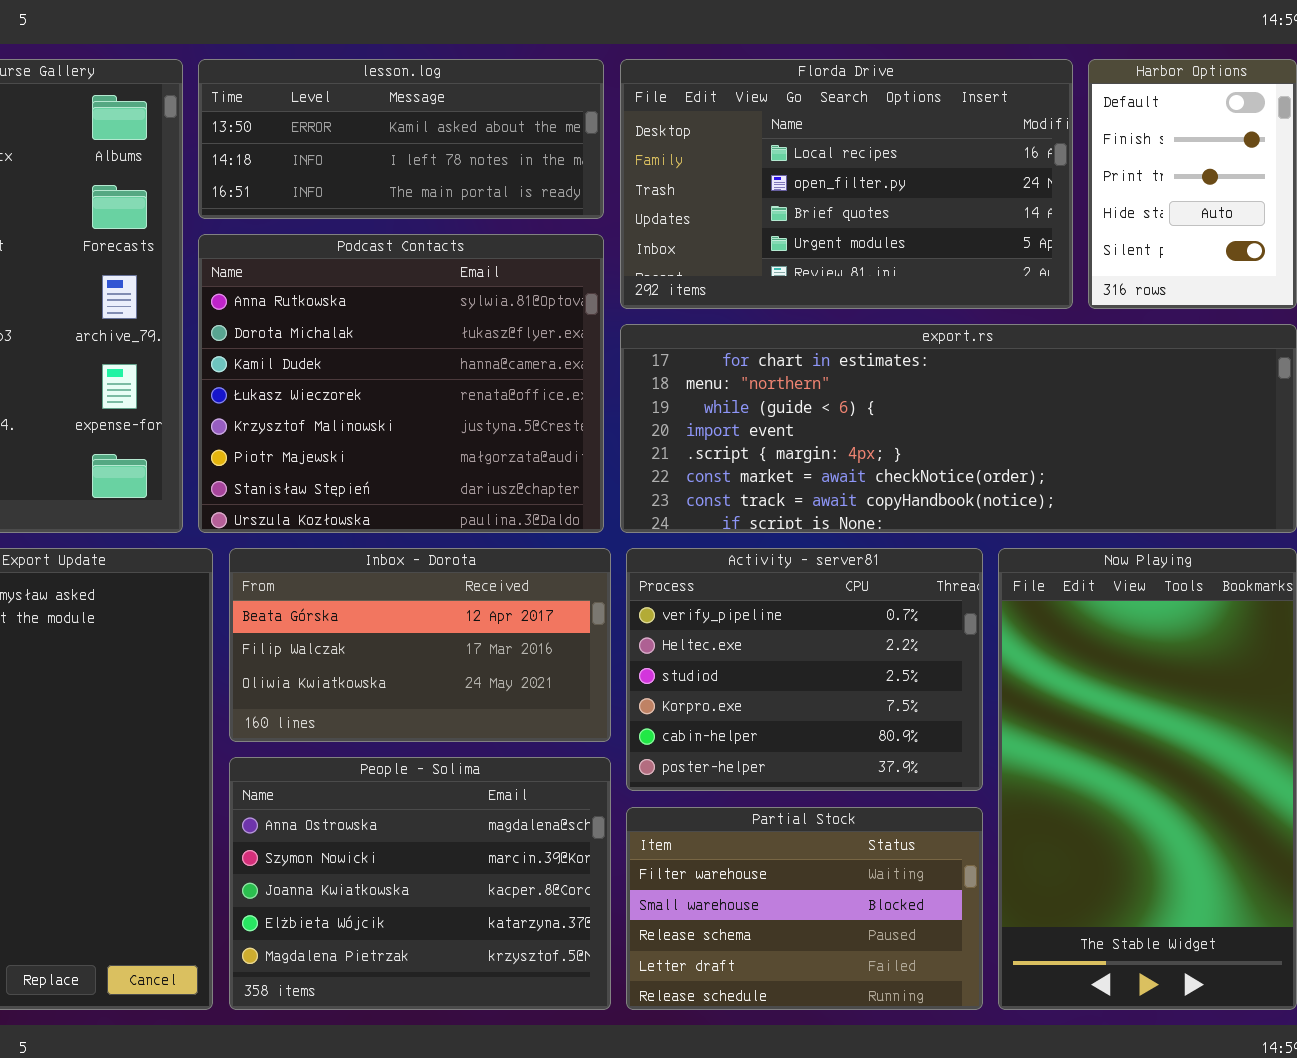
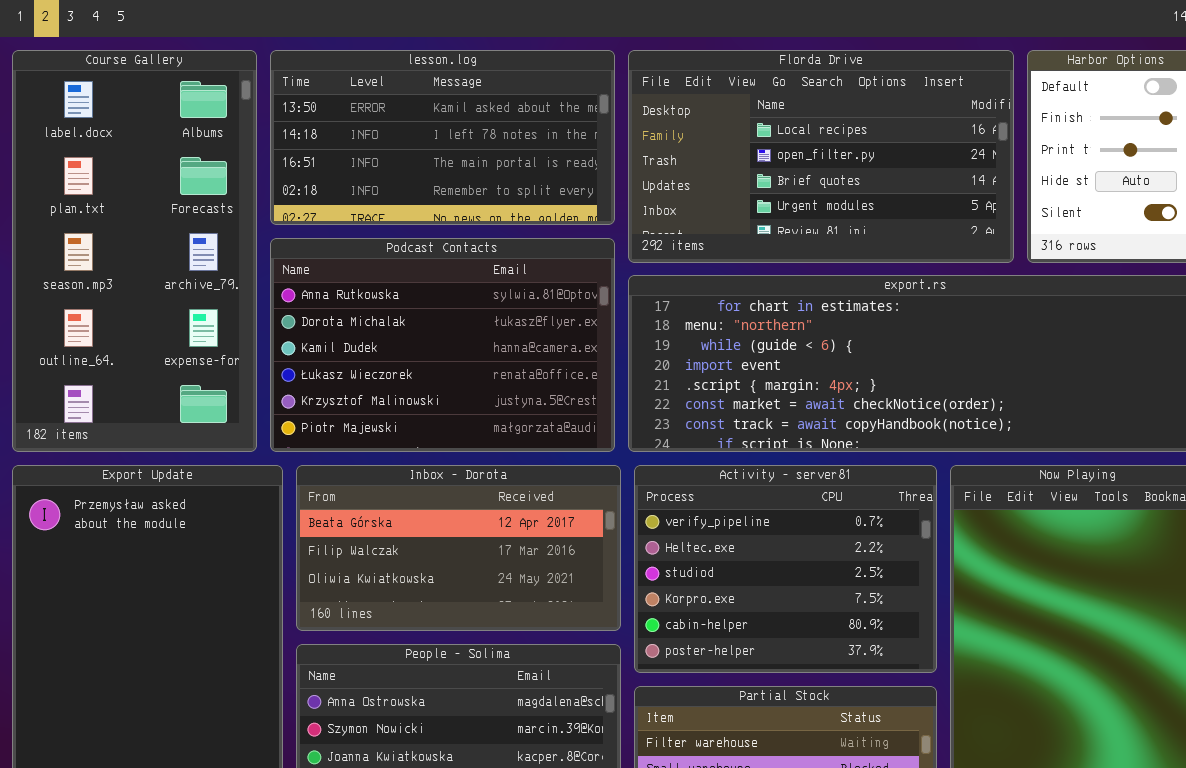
lesson.log: [198,59,604,219] -> [270,50,615,225], resized
Podcast Contacts: [198,234,604,533] -> [270,238,615,452], resized

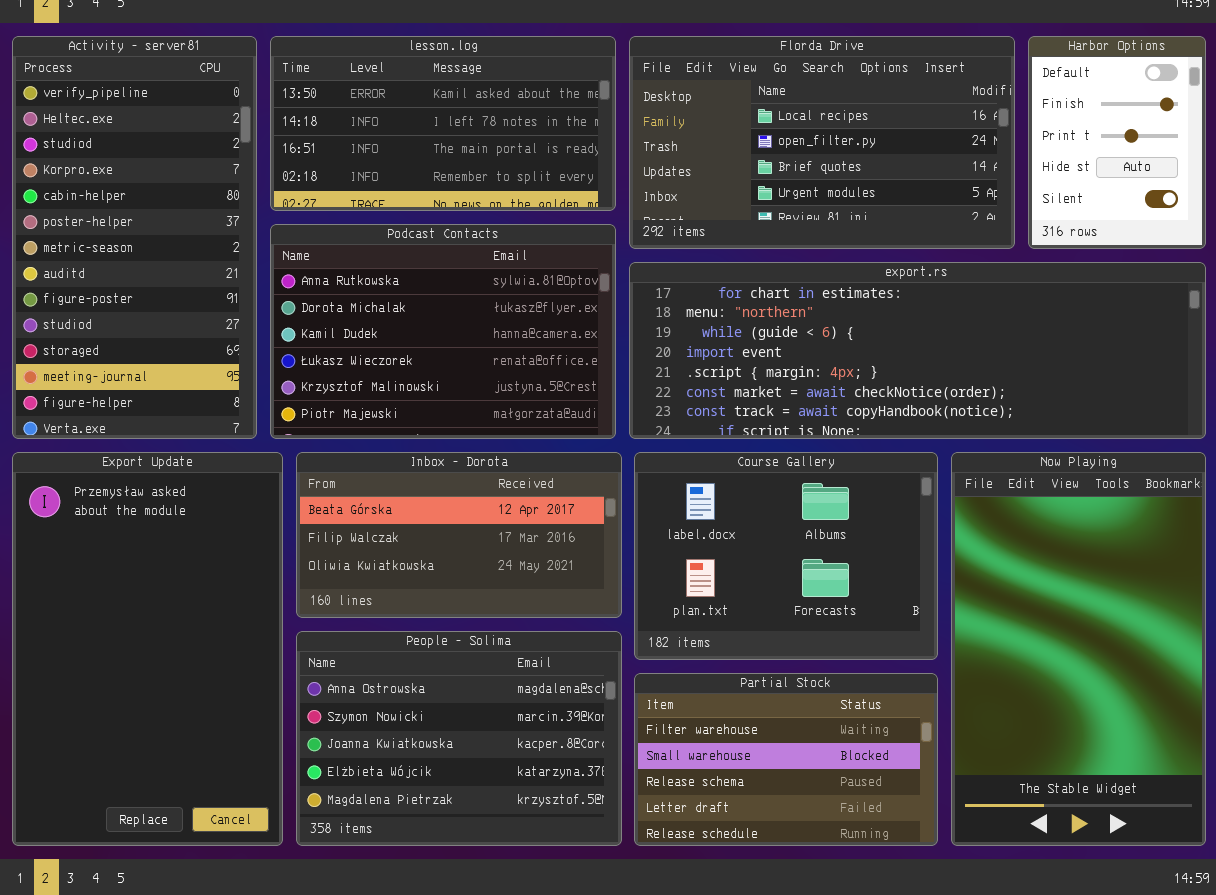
Course Gallery: [12,50,257,452] -> [634,452,938,660], moved, resized
Activity - server81: [634,465,937,673] -> [12,36,257,439], moved, resized

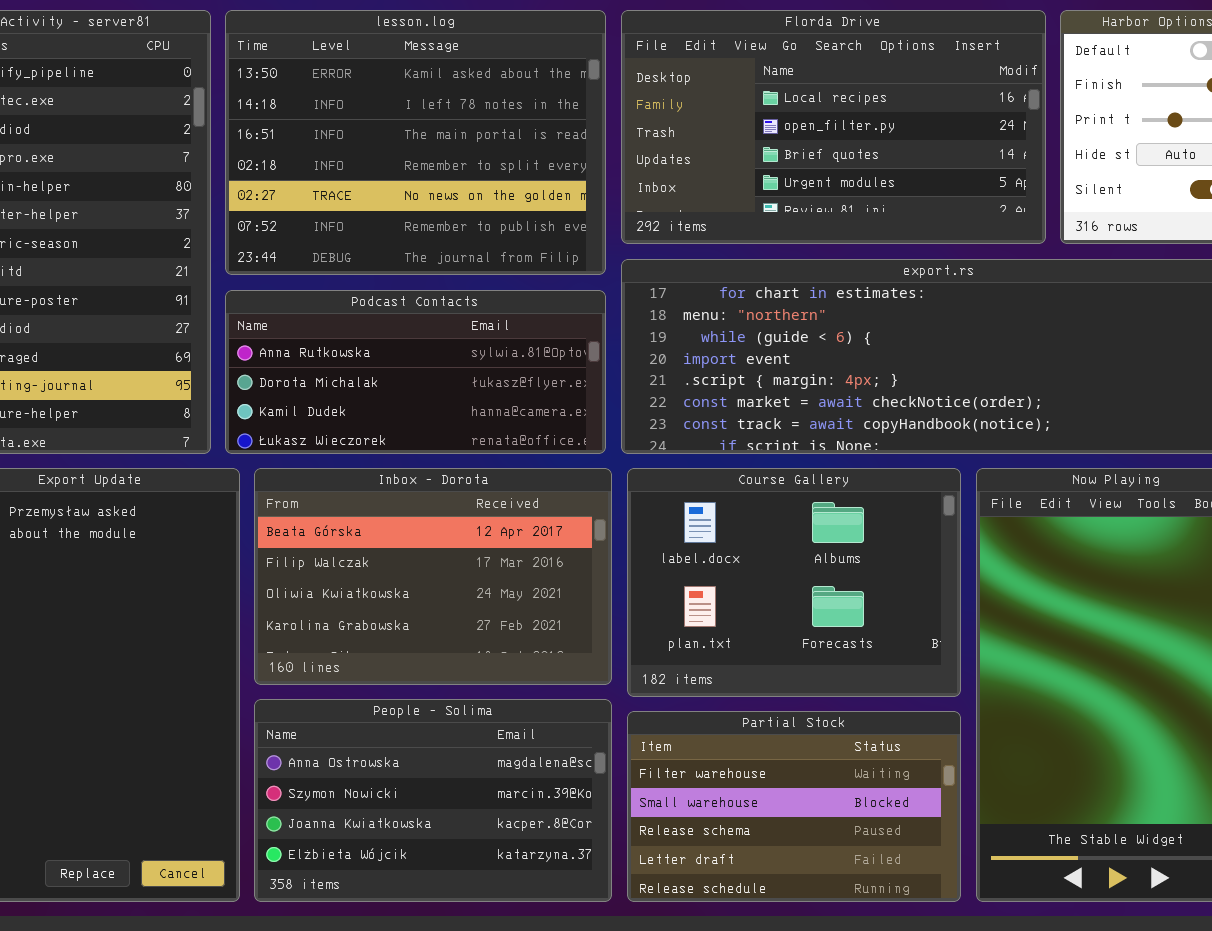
lesson.log: [270,36,616,211] -> [225,10,606,275], resized
Podcast Contacts: [270,224,616,439] -> [225,290,606,454], resized
Inbox - Dorota: [296,452,622,618] -> [254,468,612,685], resized
People - Solima: [296,631,622,846] -> [254,699,612,902], resized

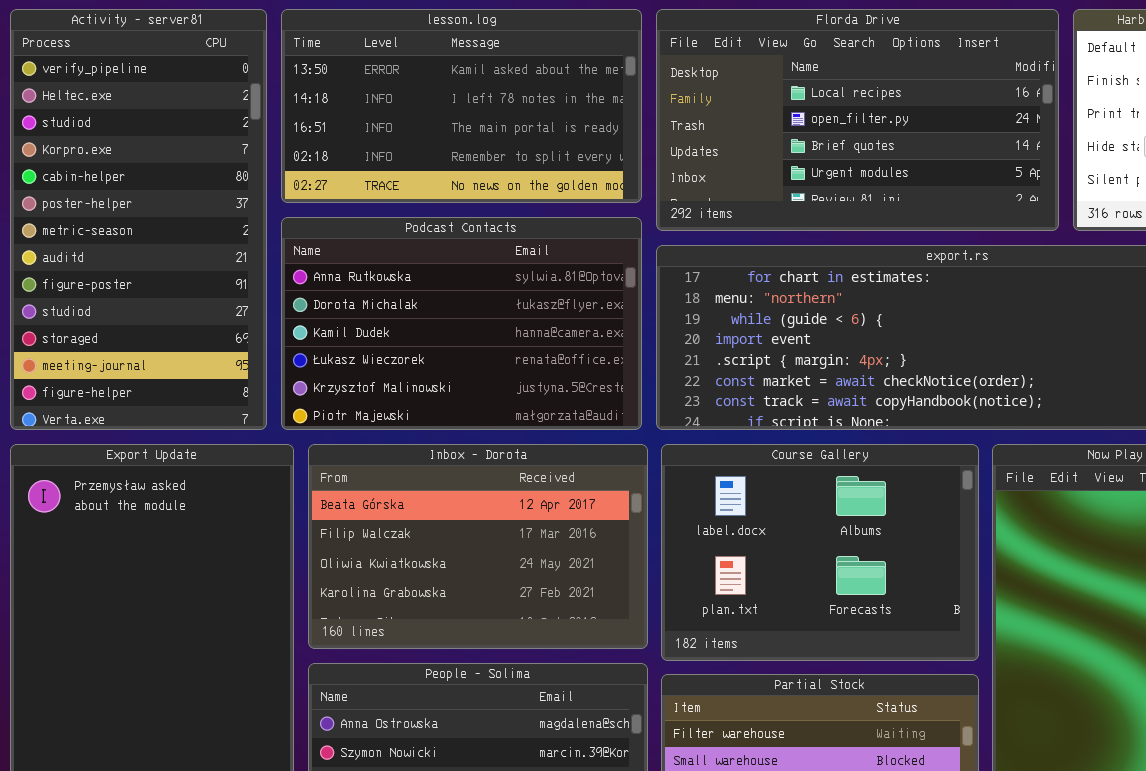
lesson.log: [225,10,606,275] -> [281,9,642,203], resized
Podcast Contacts: [225,290,606,454] -> [281,217,642,430], resized

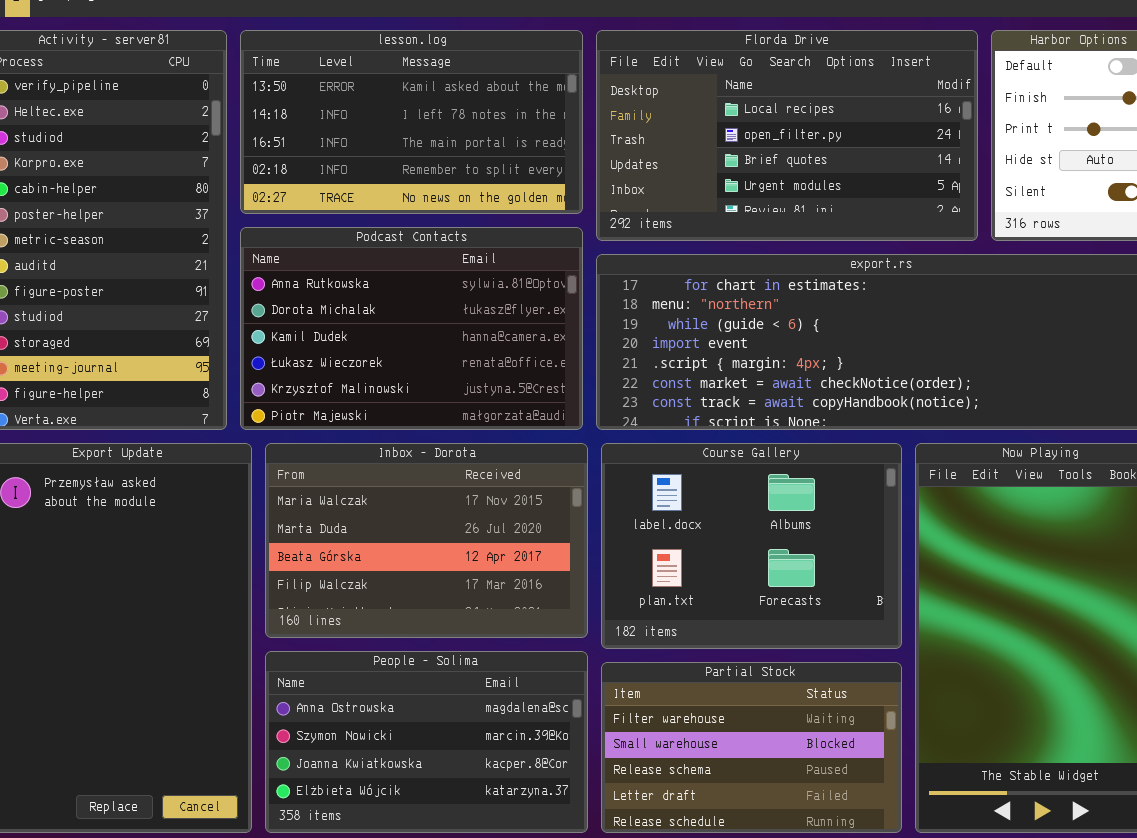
Inbox - Dorota: [308,444,648,649] -> [265,443,588,638], scrolled up 2 rows

